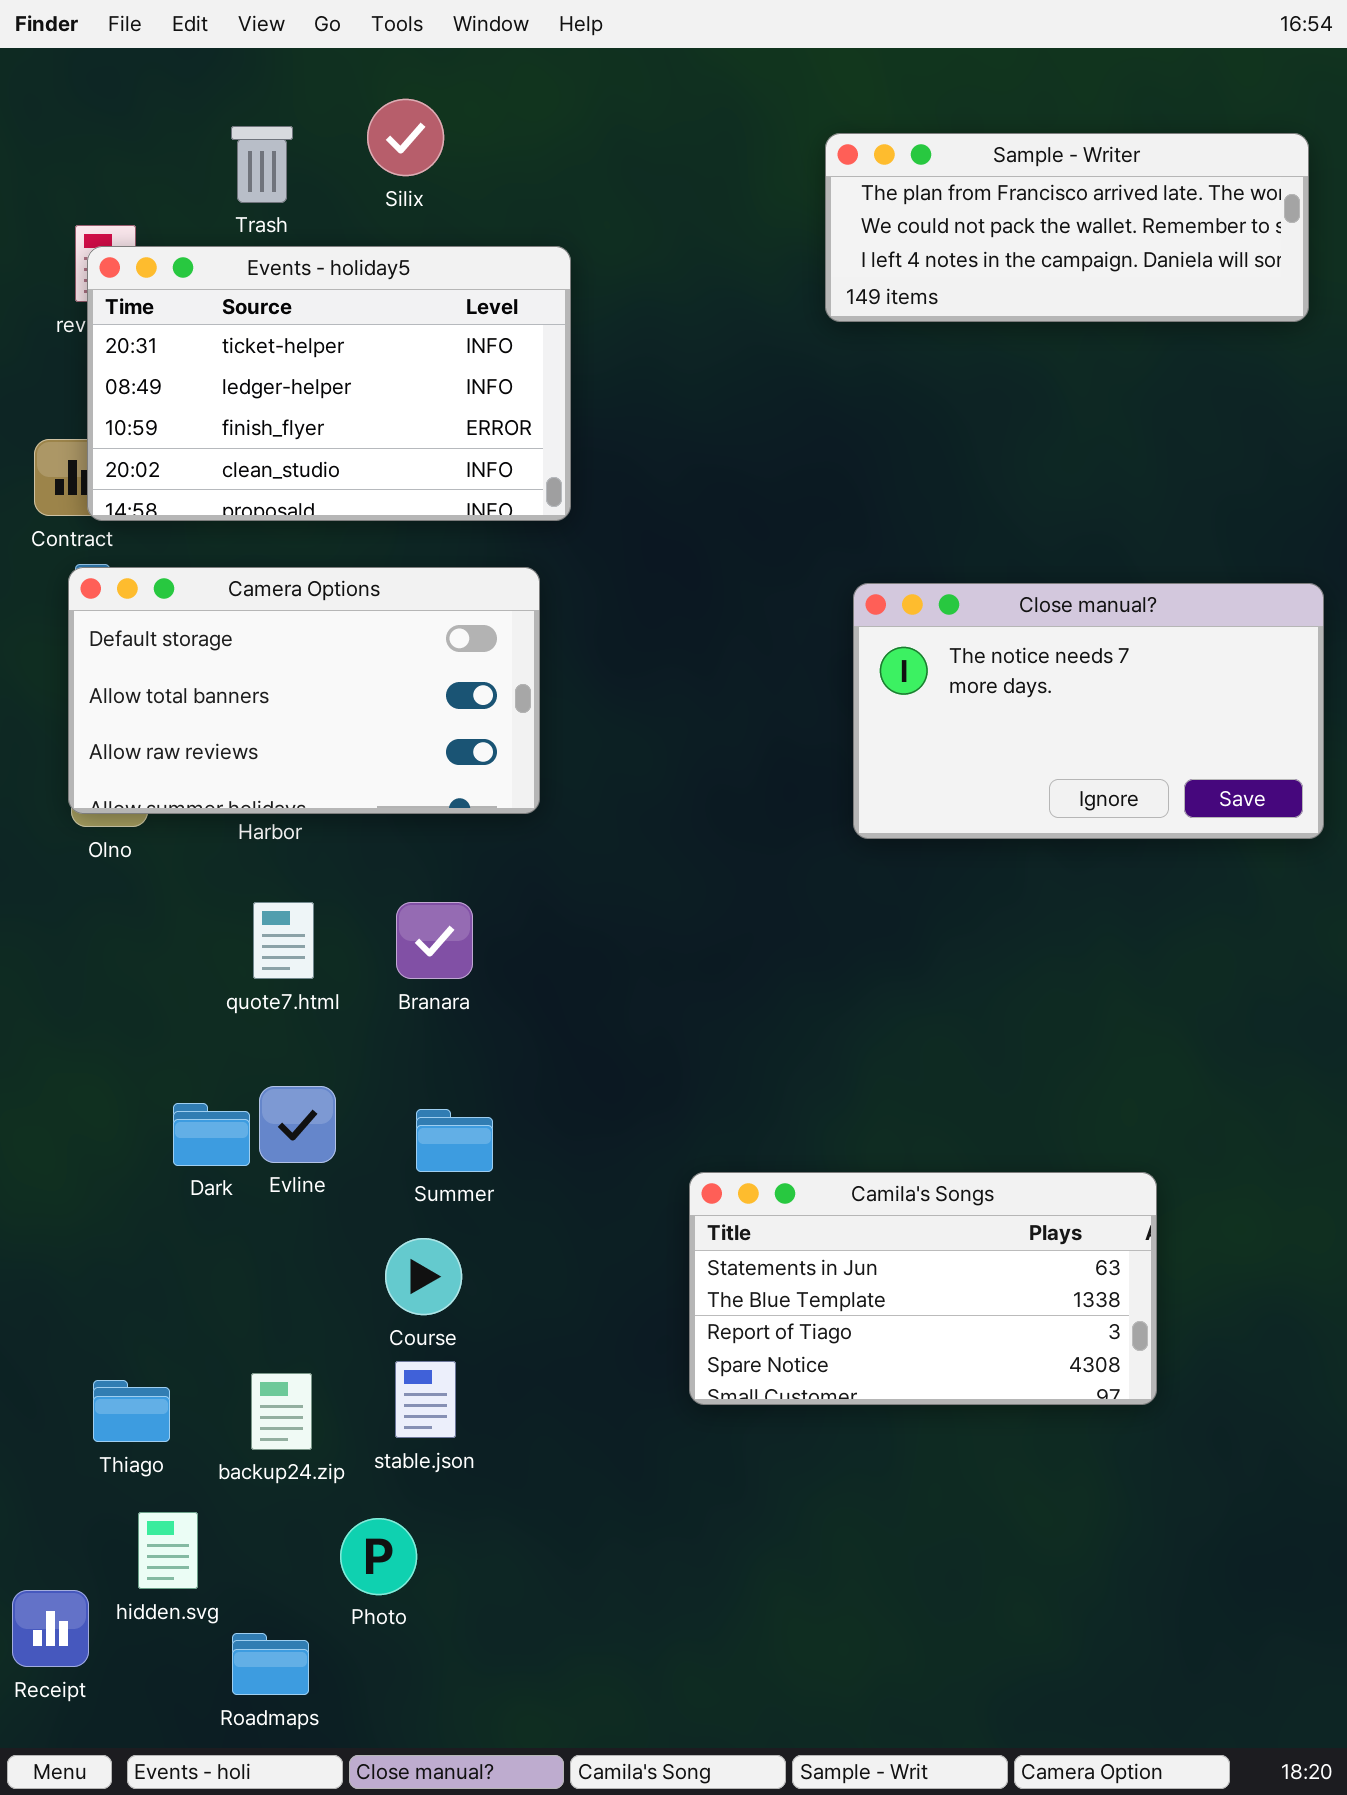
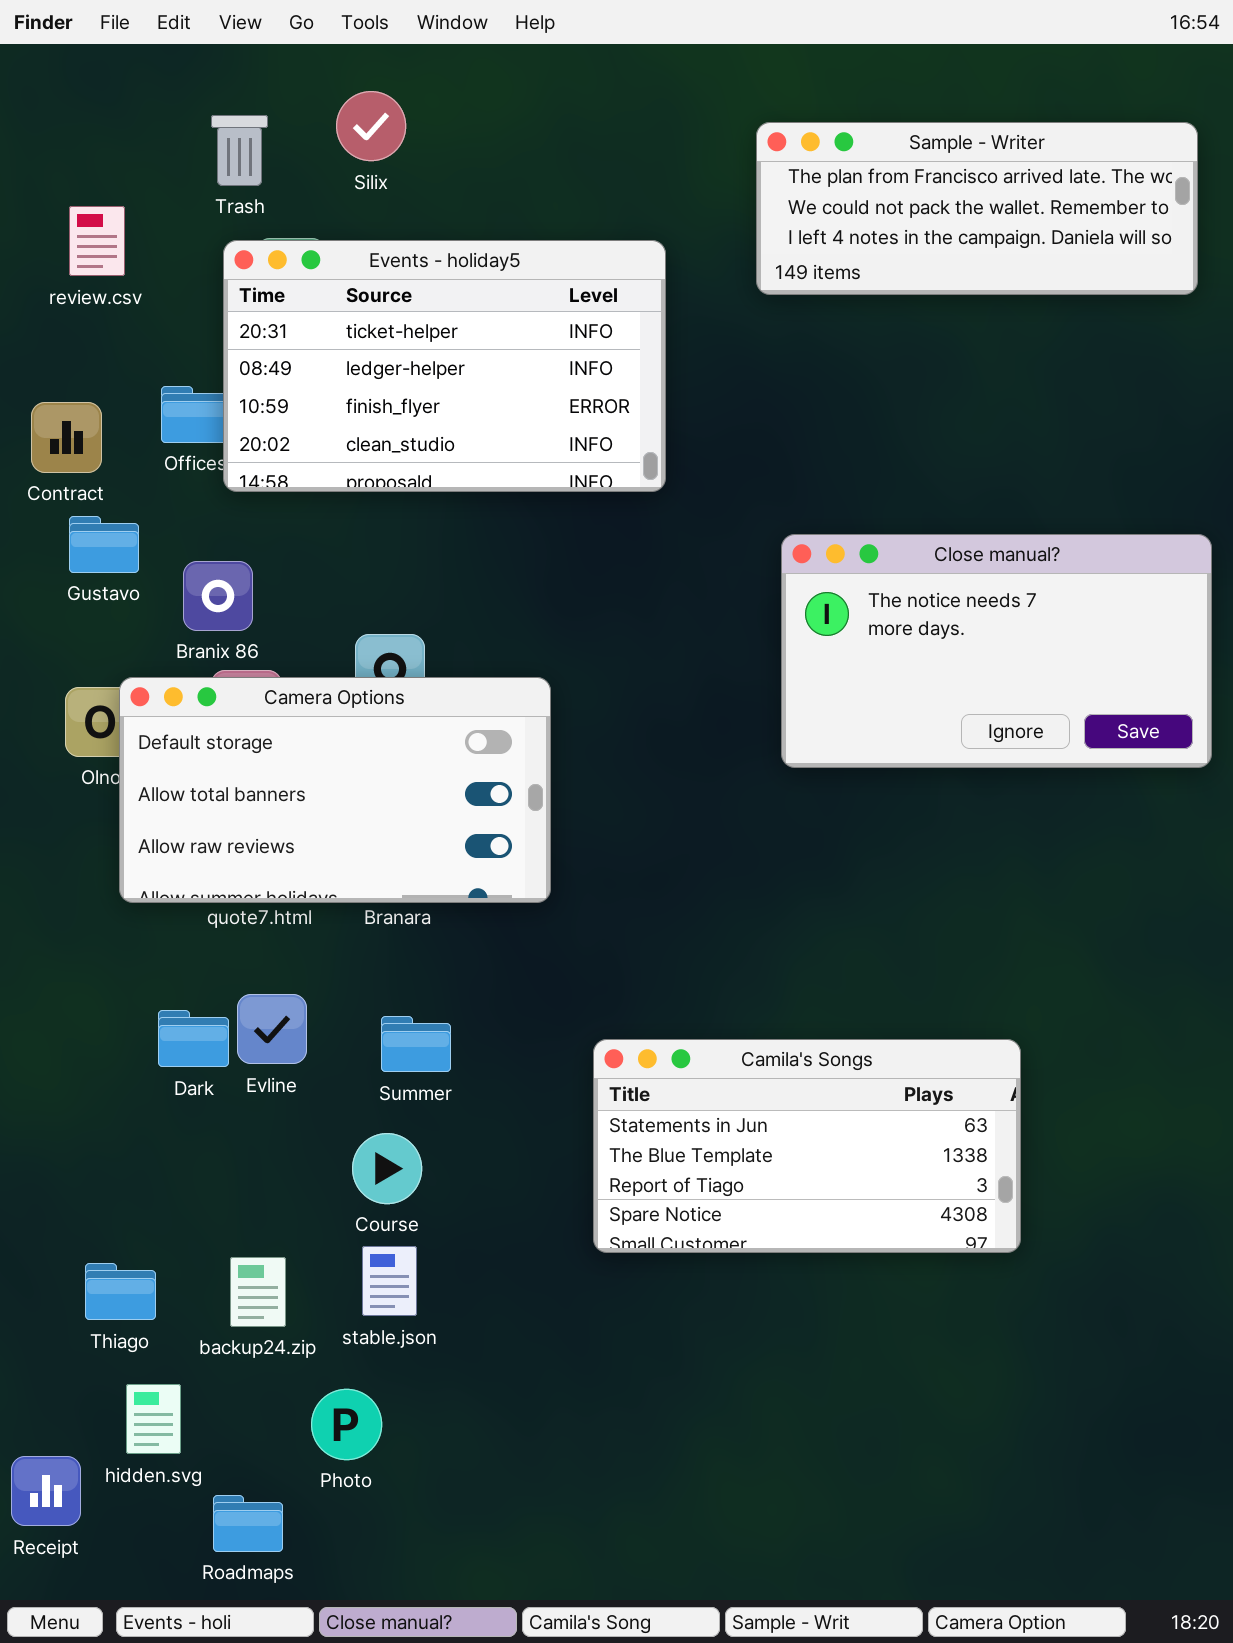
Events - holiday5: [87,246,571,521] -> [223,240,666,492], moved
Camera Options: [68,567,540,814] -> [119,677,551,903], moved
Camila's Songs: [689,1172,1157,1405] -> [593,1039,1021,1253], moved

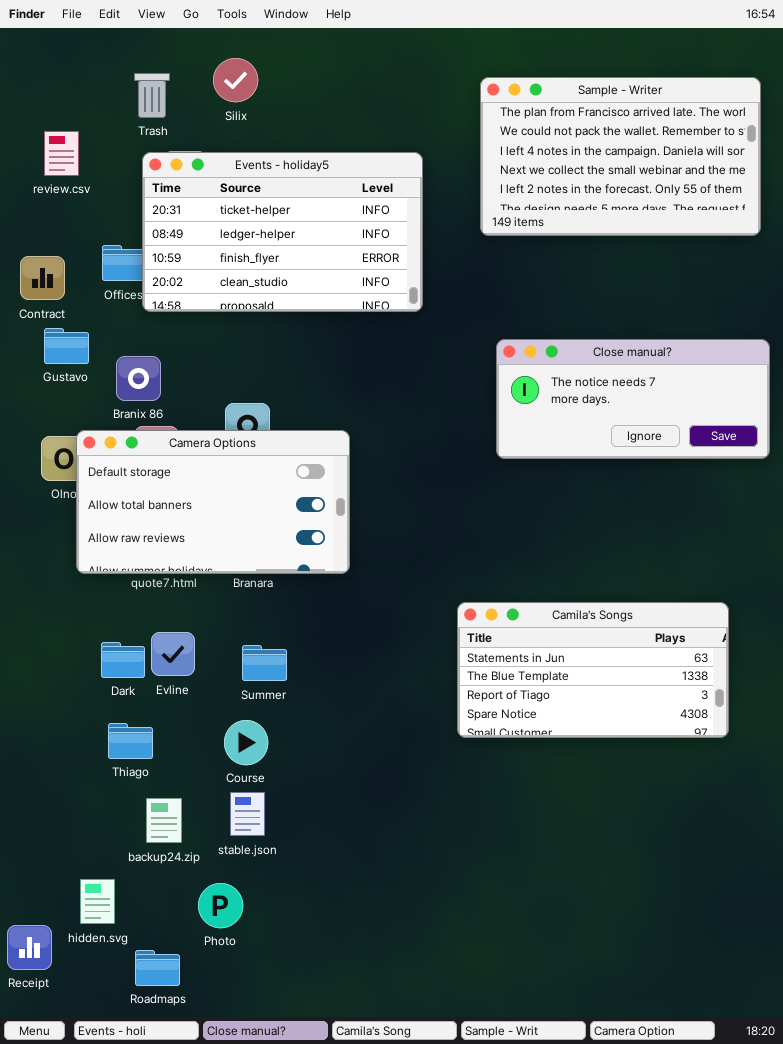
Sample - Writer: [756,122,1198,295] -> [480,77,761,236], resized
Close manual?: [781,534,1212,768] -> [496,339,770,459], resized
Camila's Songs: [593,1039,1021,1253] -> [457,602,729,738], moved
Thiago: [85,1263,156,1320] -> [108,723,153,759], moved

